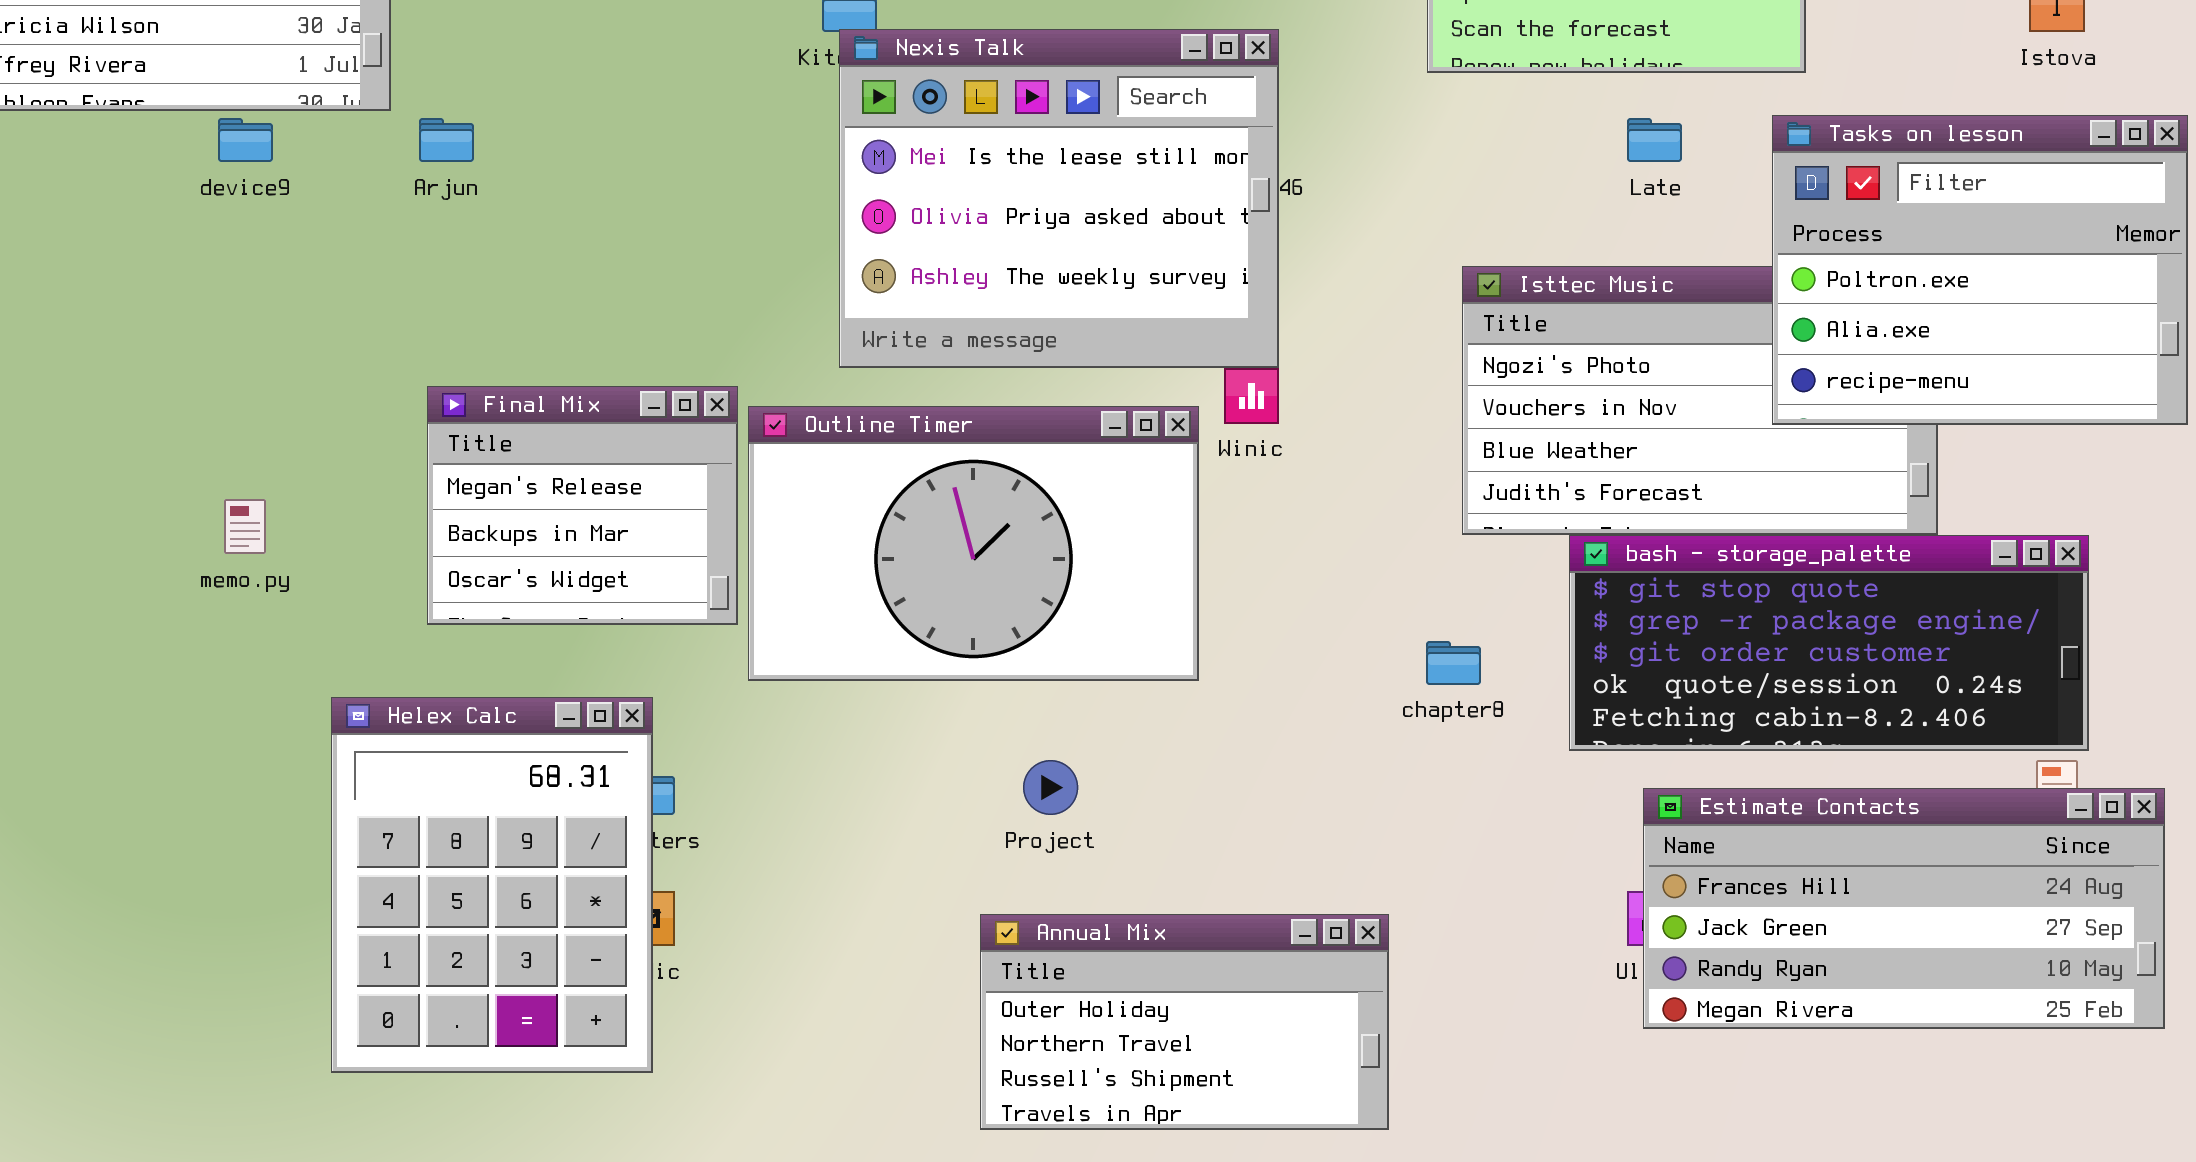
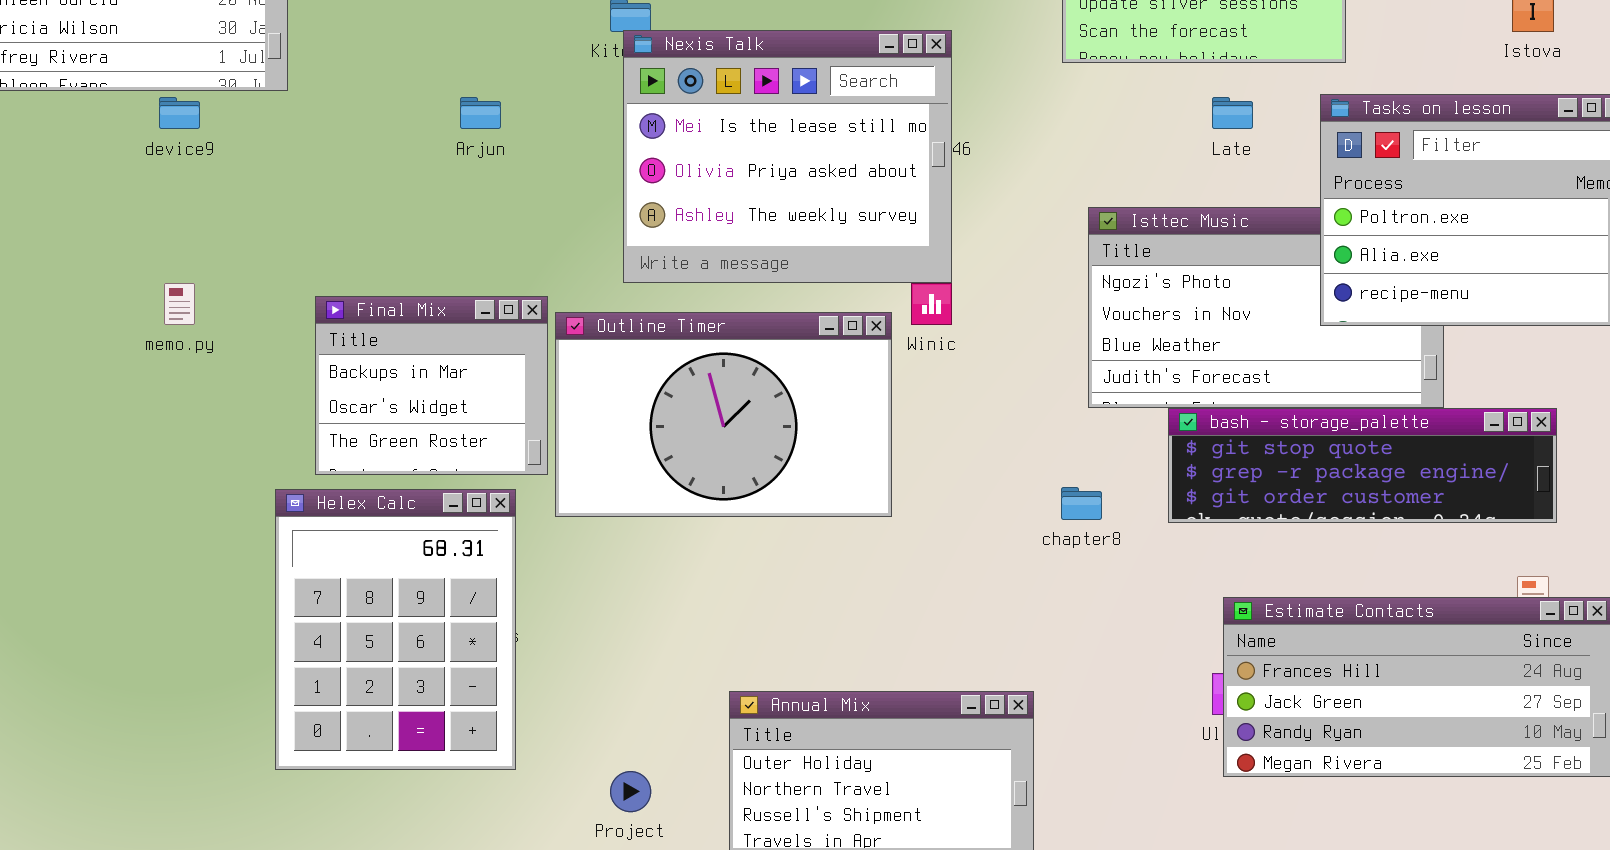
Arjun: [419,118,474,162] -> [460,97,501,129], moved
Final Mix: [427,386,738,625] -> [315,296,548,475], scrolled down 1 row
memo.py: [224,499,266,554] -> [164,283,195,325], moved
bash - storage_palette: [1569,535,2089,751] -> [1168,408,1557,523], resized
Helex Calc: [331,697,653,1073] -> [275,489,516,770], moved
Project: [1023,760,1078,815] -> [610,771,651,812], moved

